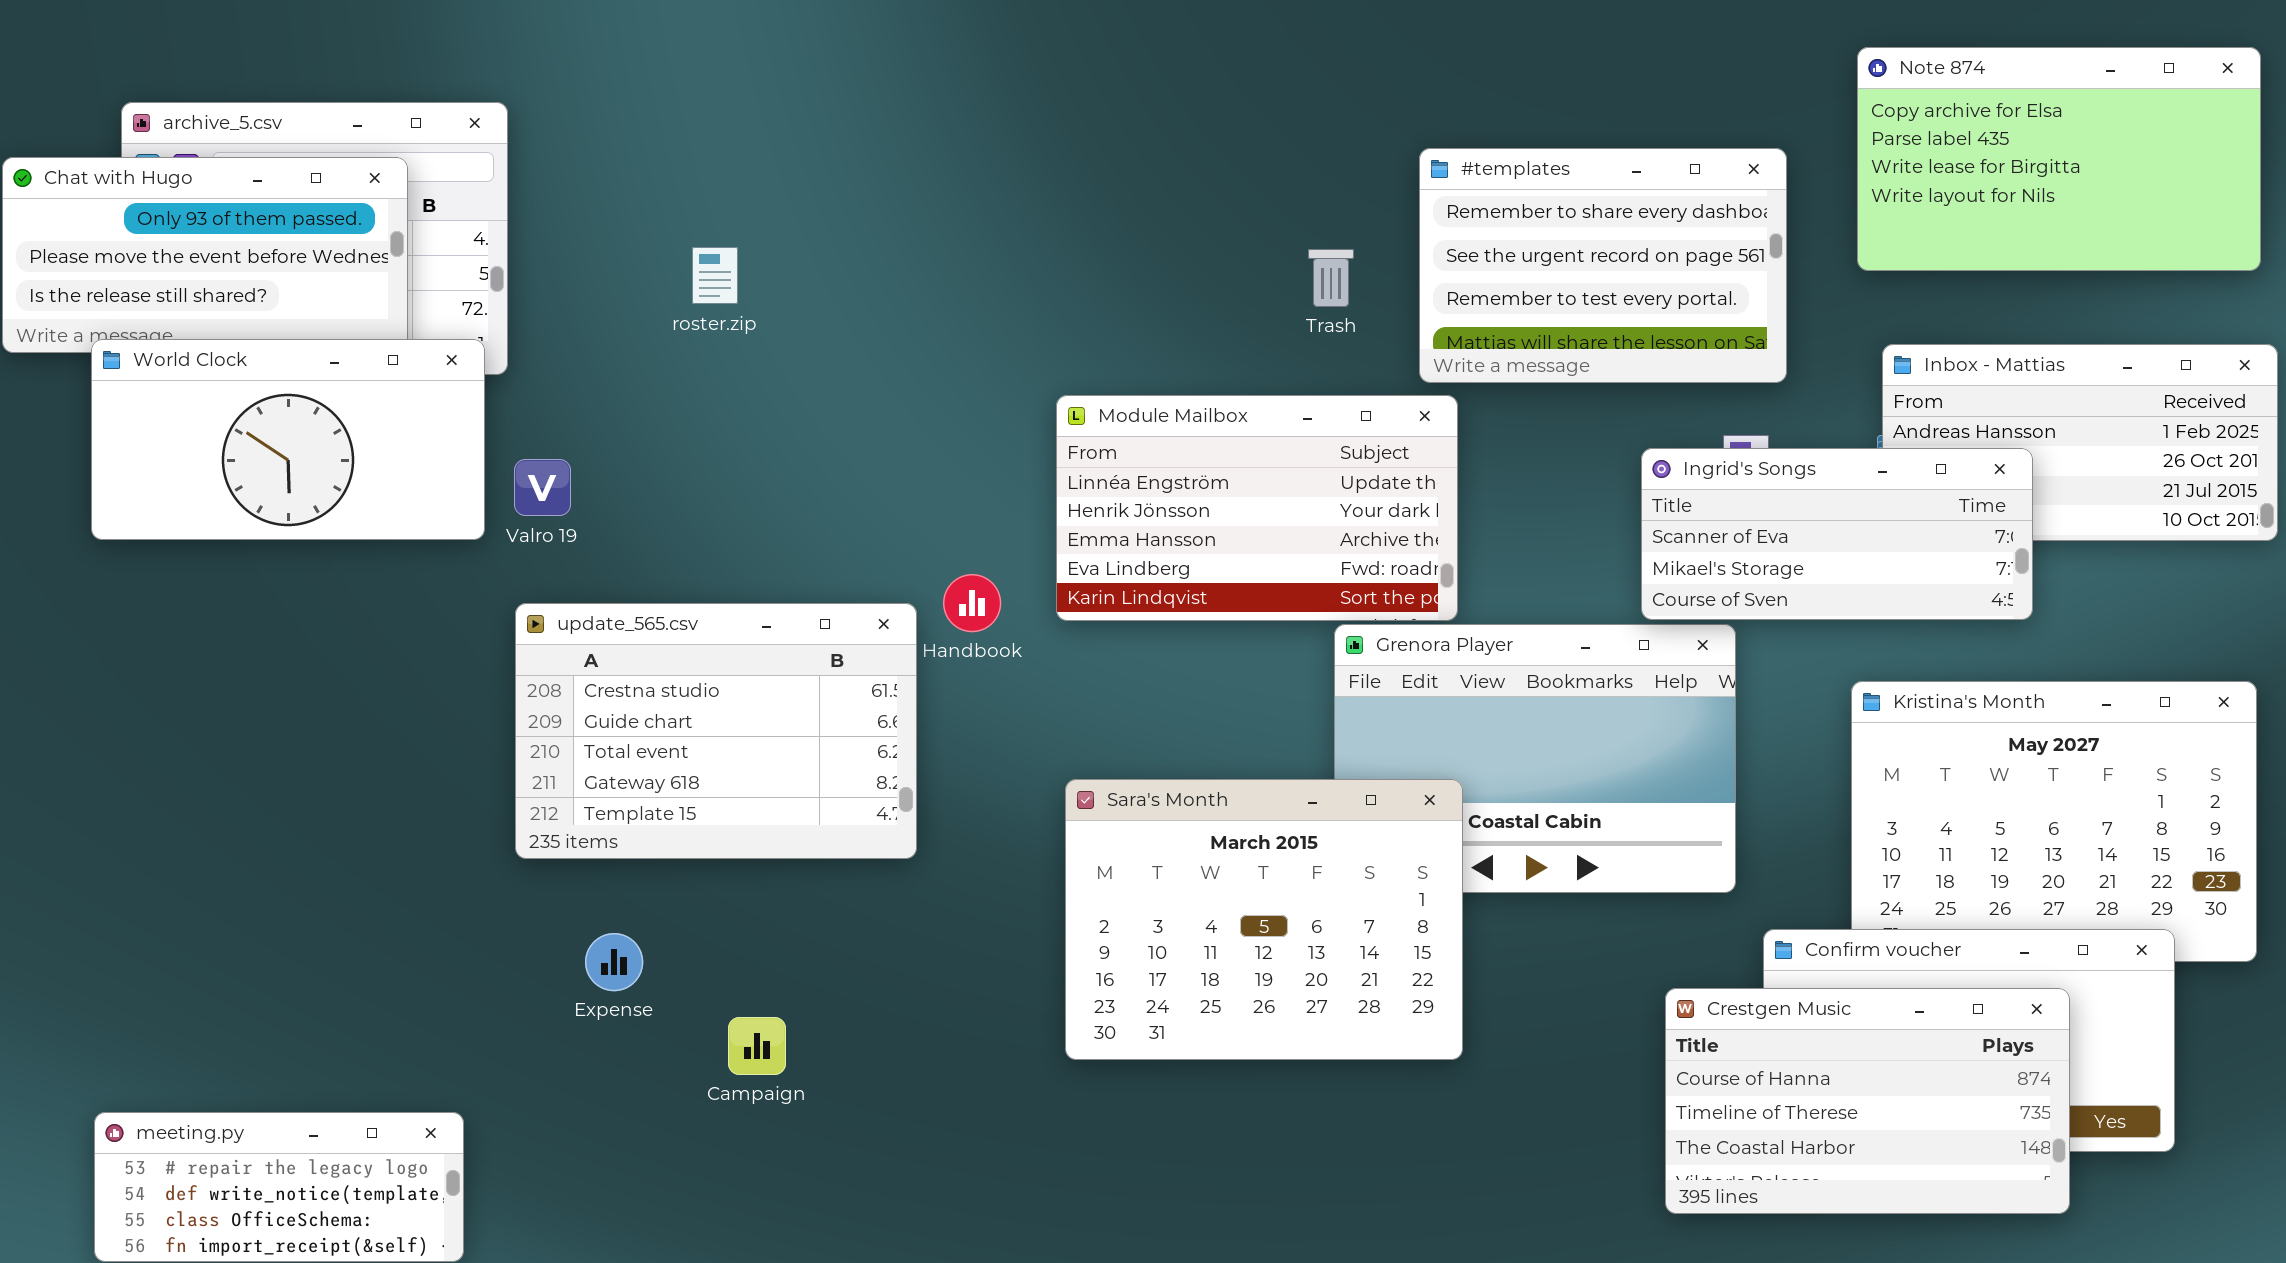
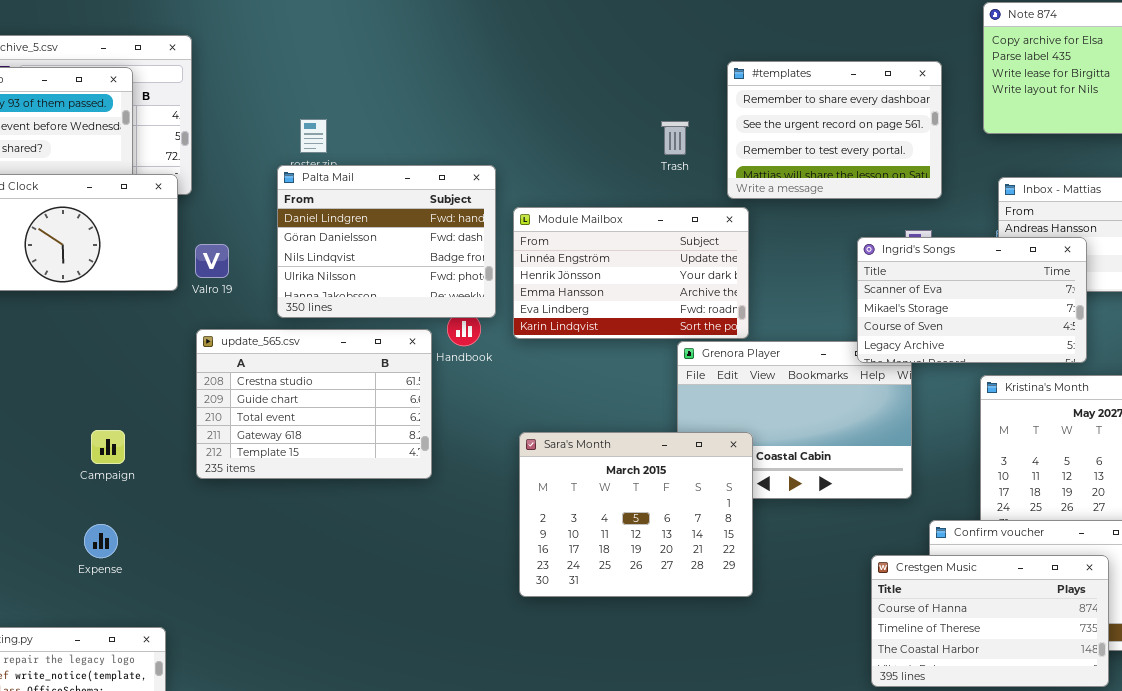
Palta Mail: none -> [277,165,496,318], opened
Ingrid's Songs: [1641,448,2033,620] -> [857,237,1087,363], resized
Expense: [585,933,643,991] -> [84,524,118,558], moved
Campaign: [728,1017,786,1075] -> [91,430,125,464], moved

